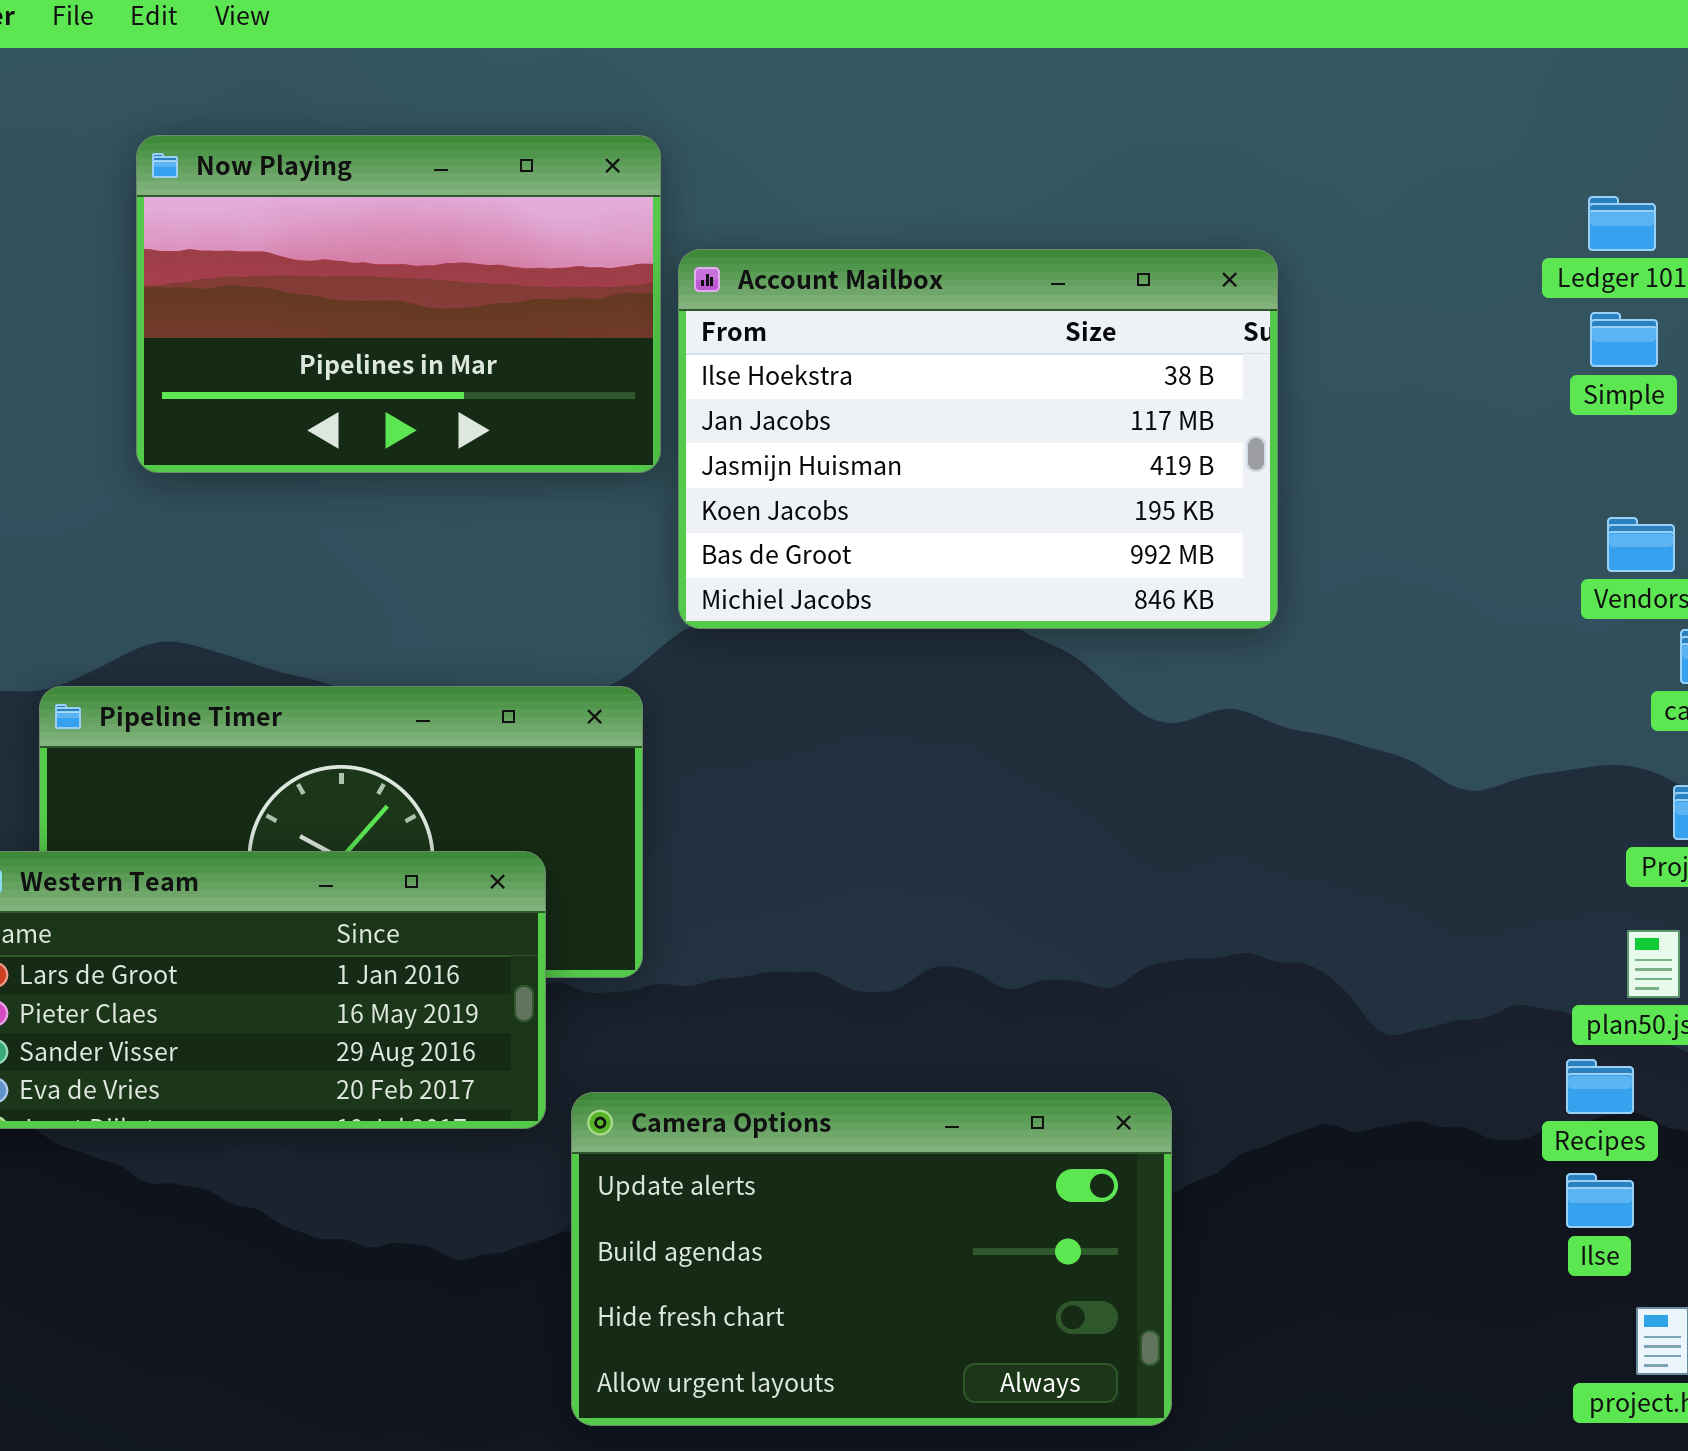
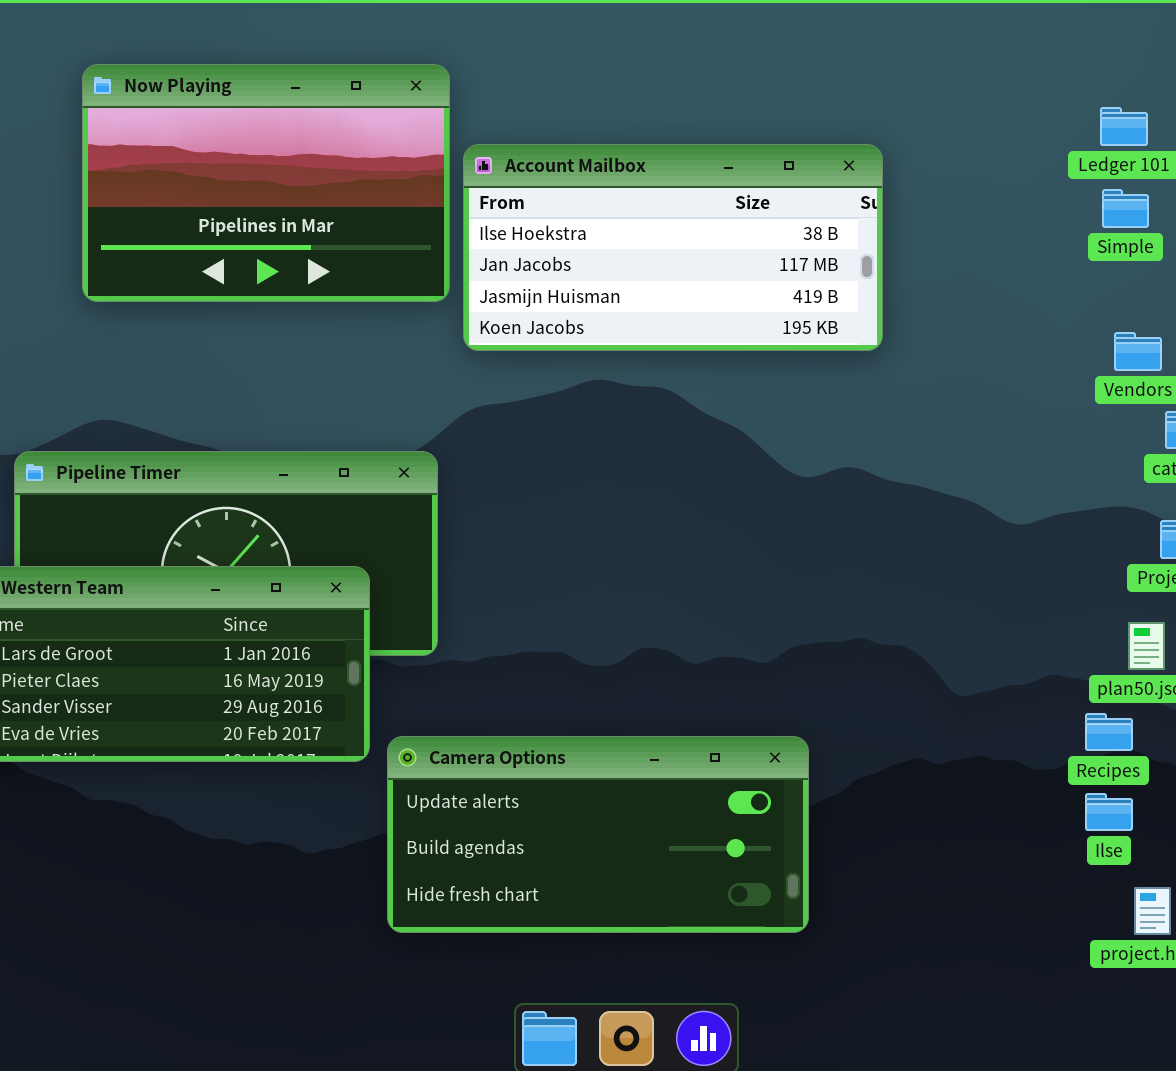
Account Mailbox: [678,249,1278,629] -> [463,144,883,351], resized
Camera Options: [571,1092,1172,1426] -> [387,736,809,933], resized

